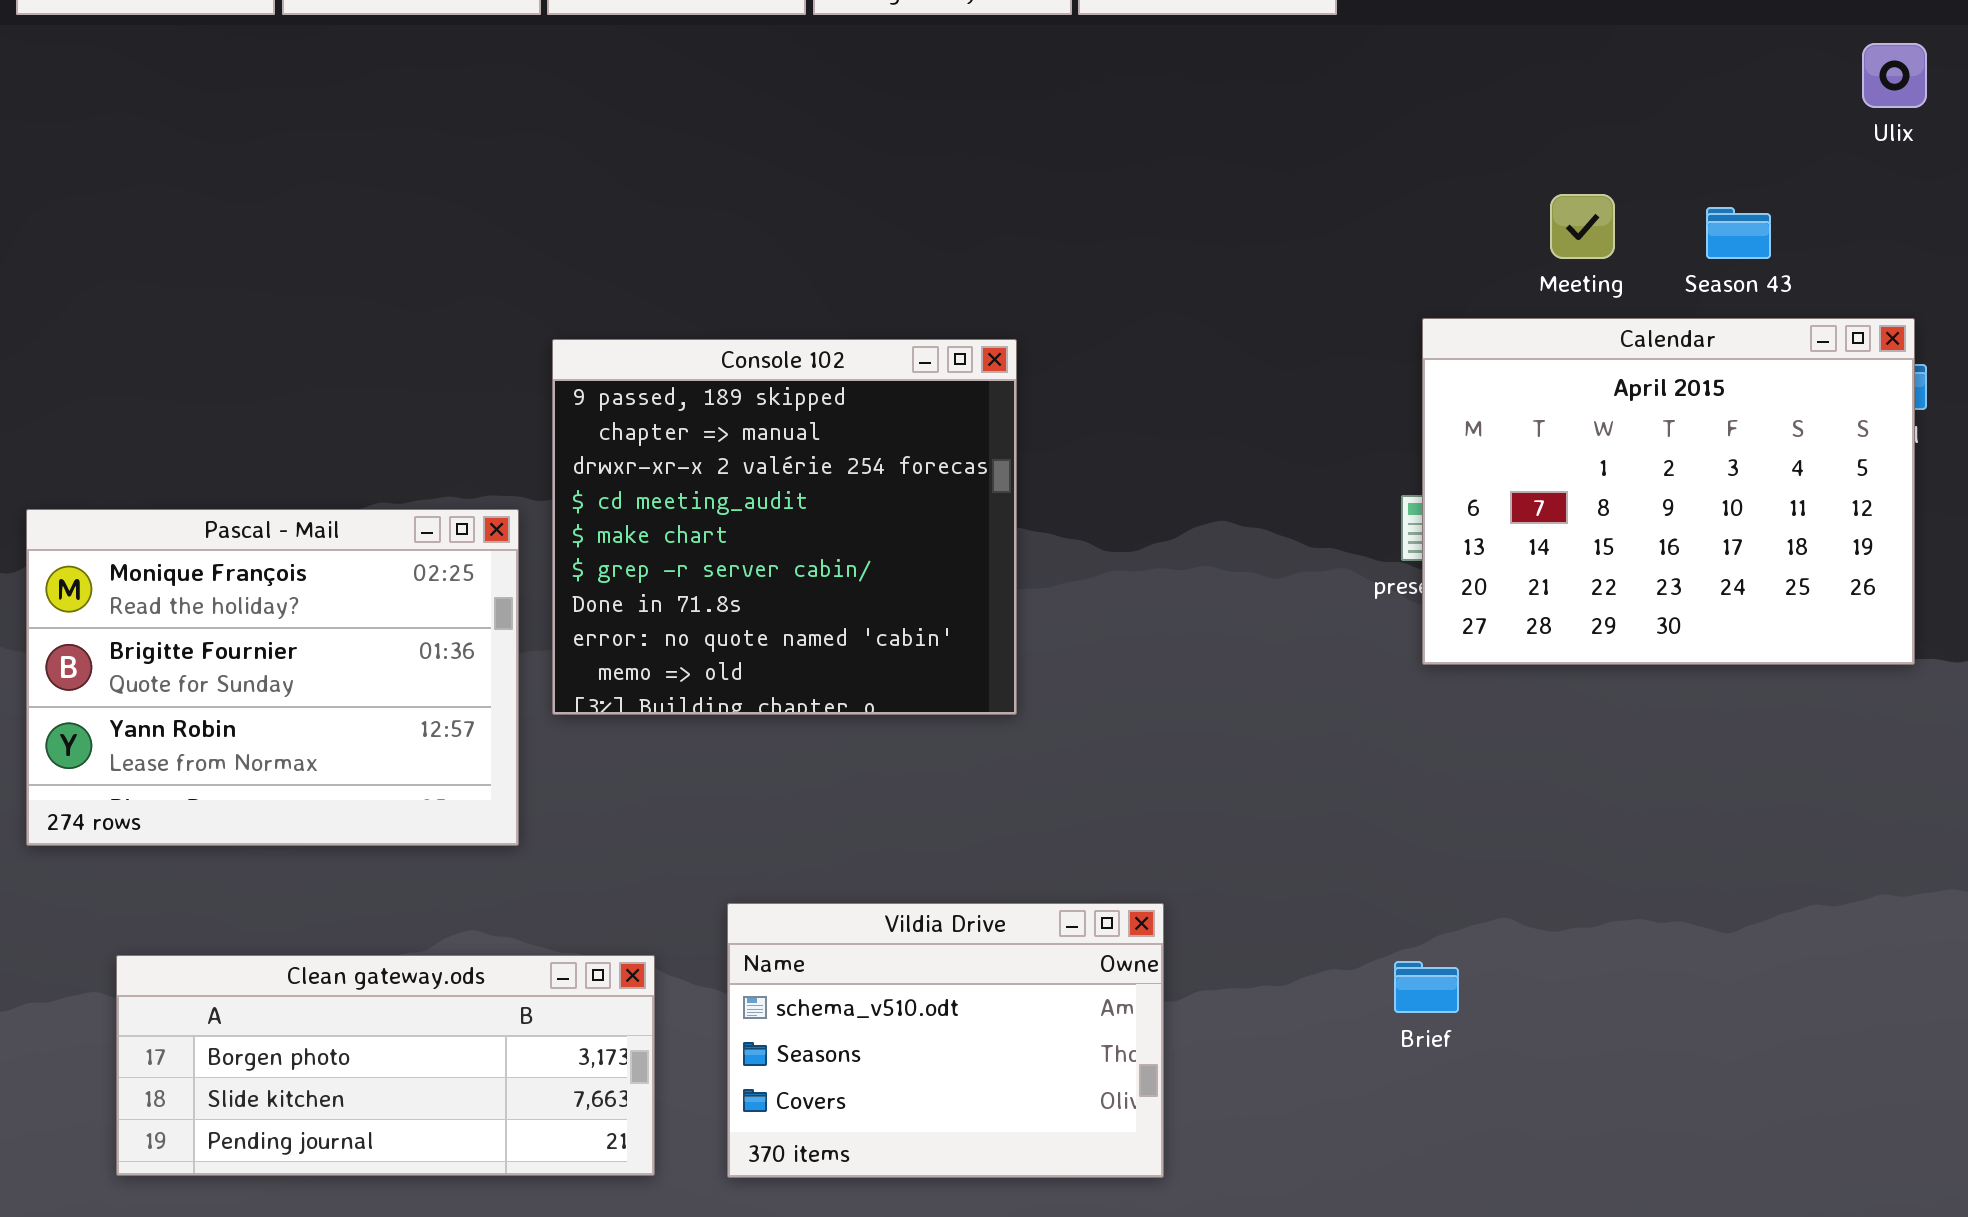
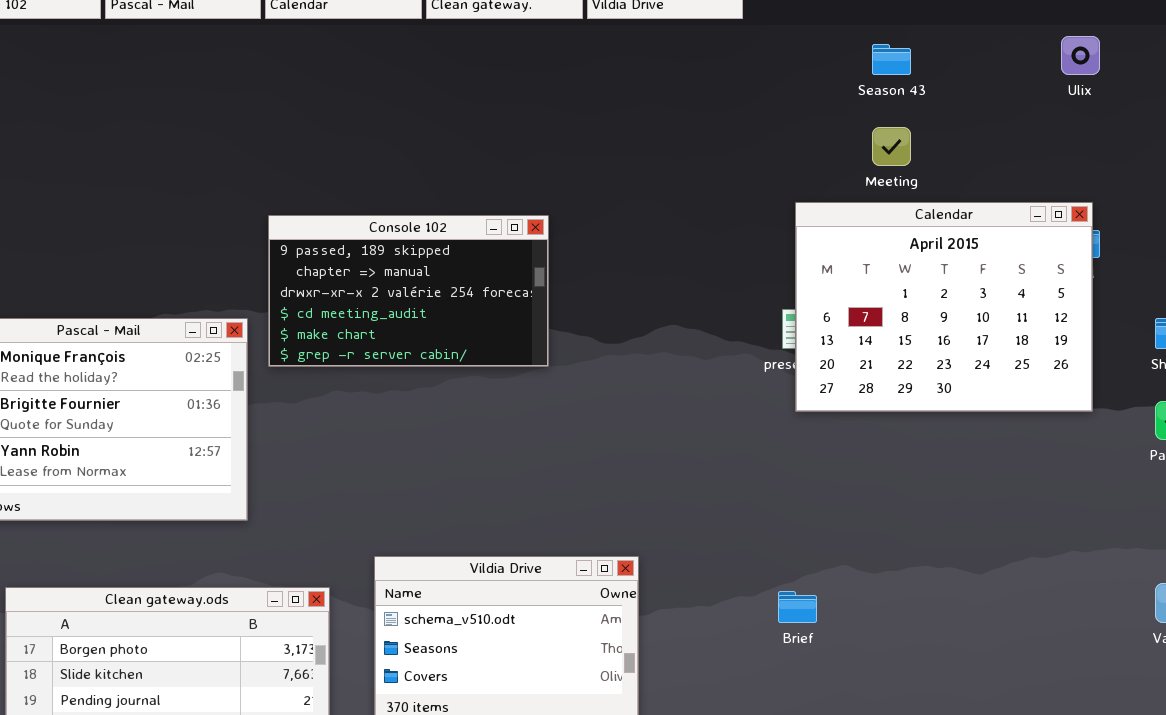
Season 43: [1706,207,1771,259] -> [872,44,911,75], moved
Console 102: [552,339,1017,715] -> [268,215,549,367], resized

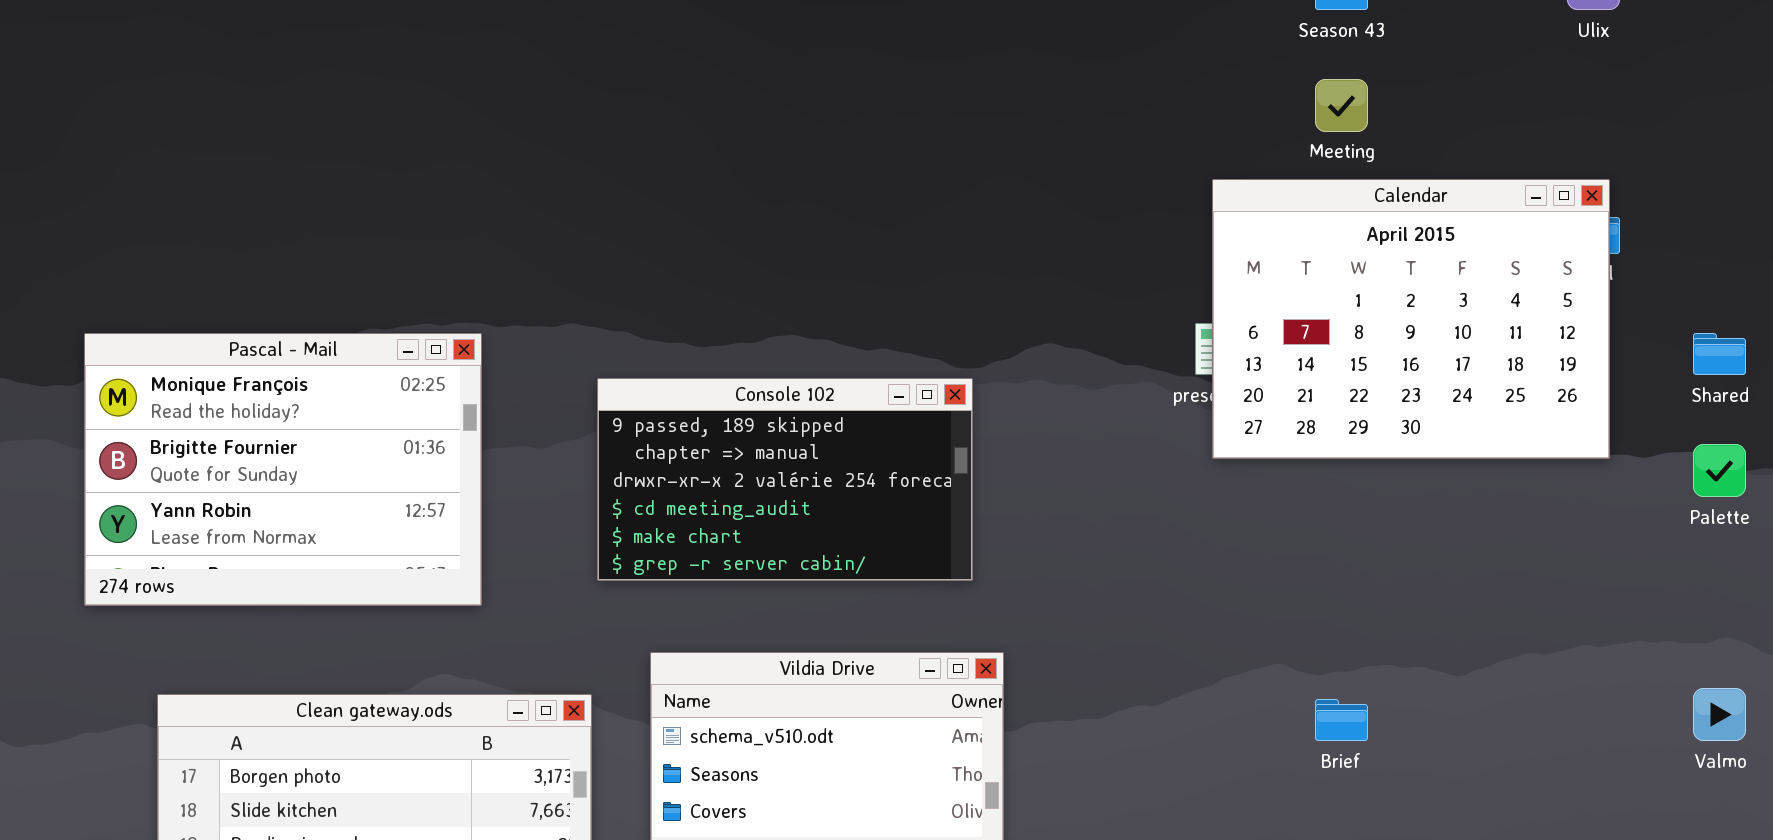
Console 102: [268,215,549,367] -> [597,378,973,581], moved
Brief: [778,591,817,623] -> [1315,699,1368,741], moved

